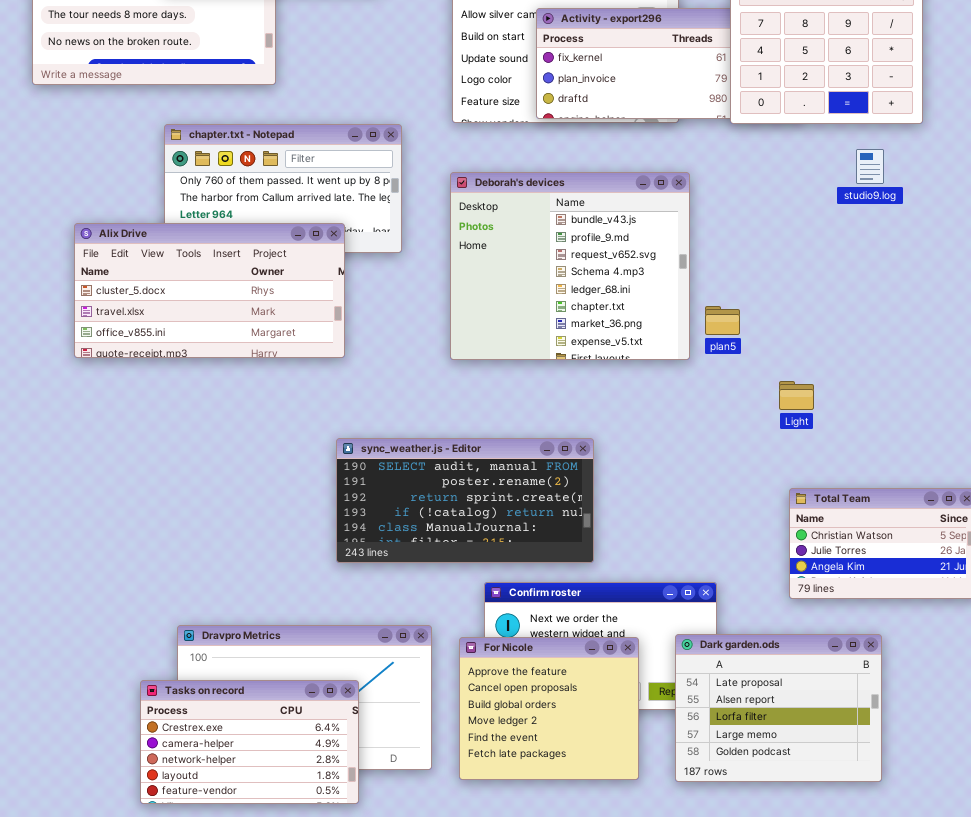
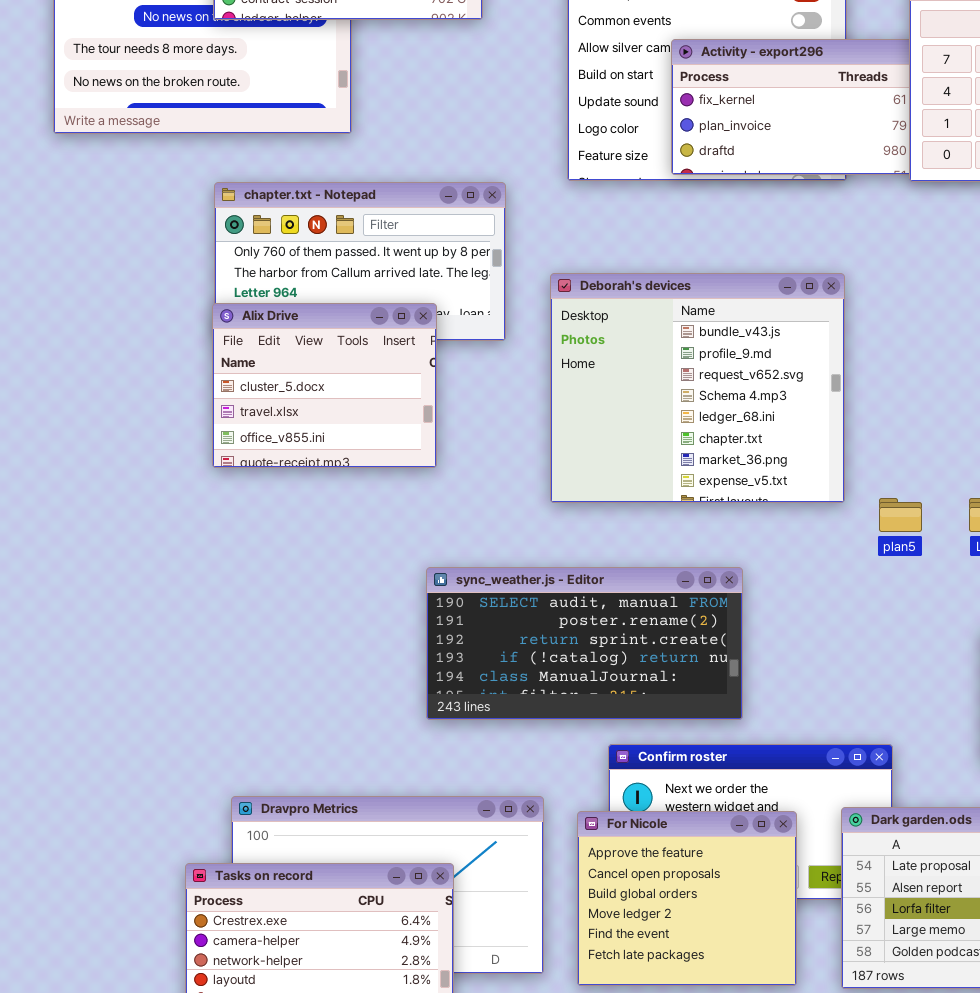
Deborah's devices: [450,172,690,360] -> [550,273,845,503], moved
Alix Drive: [74,223,345,358] -> [212,303,437,468], resized
plan5: [705,306,740,335] -> [879,498,922,532], moved

